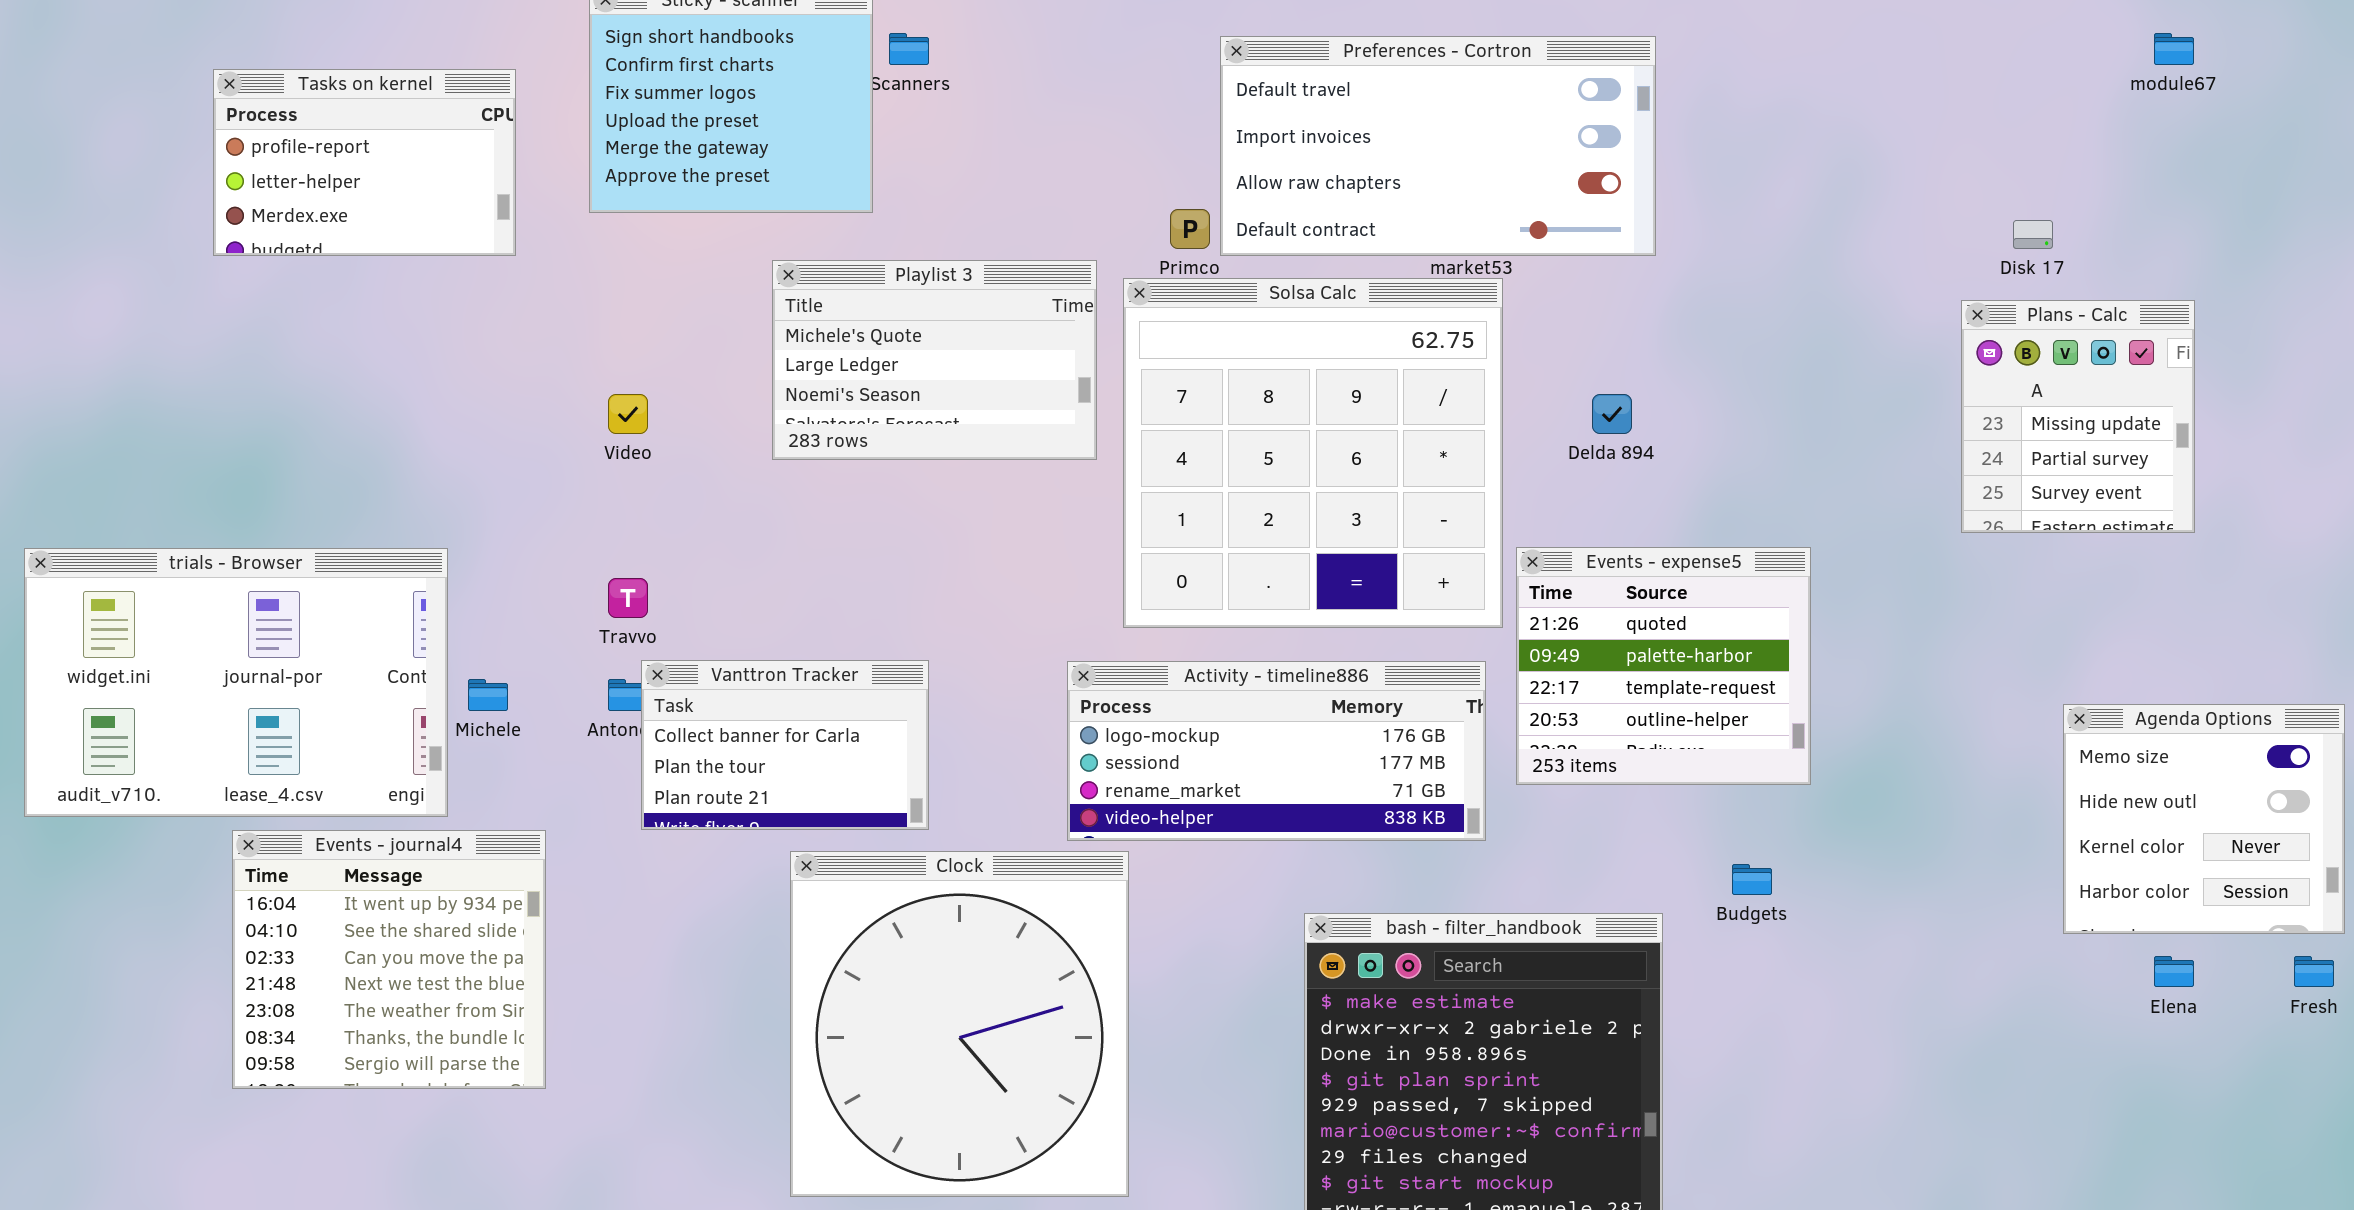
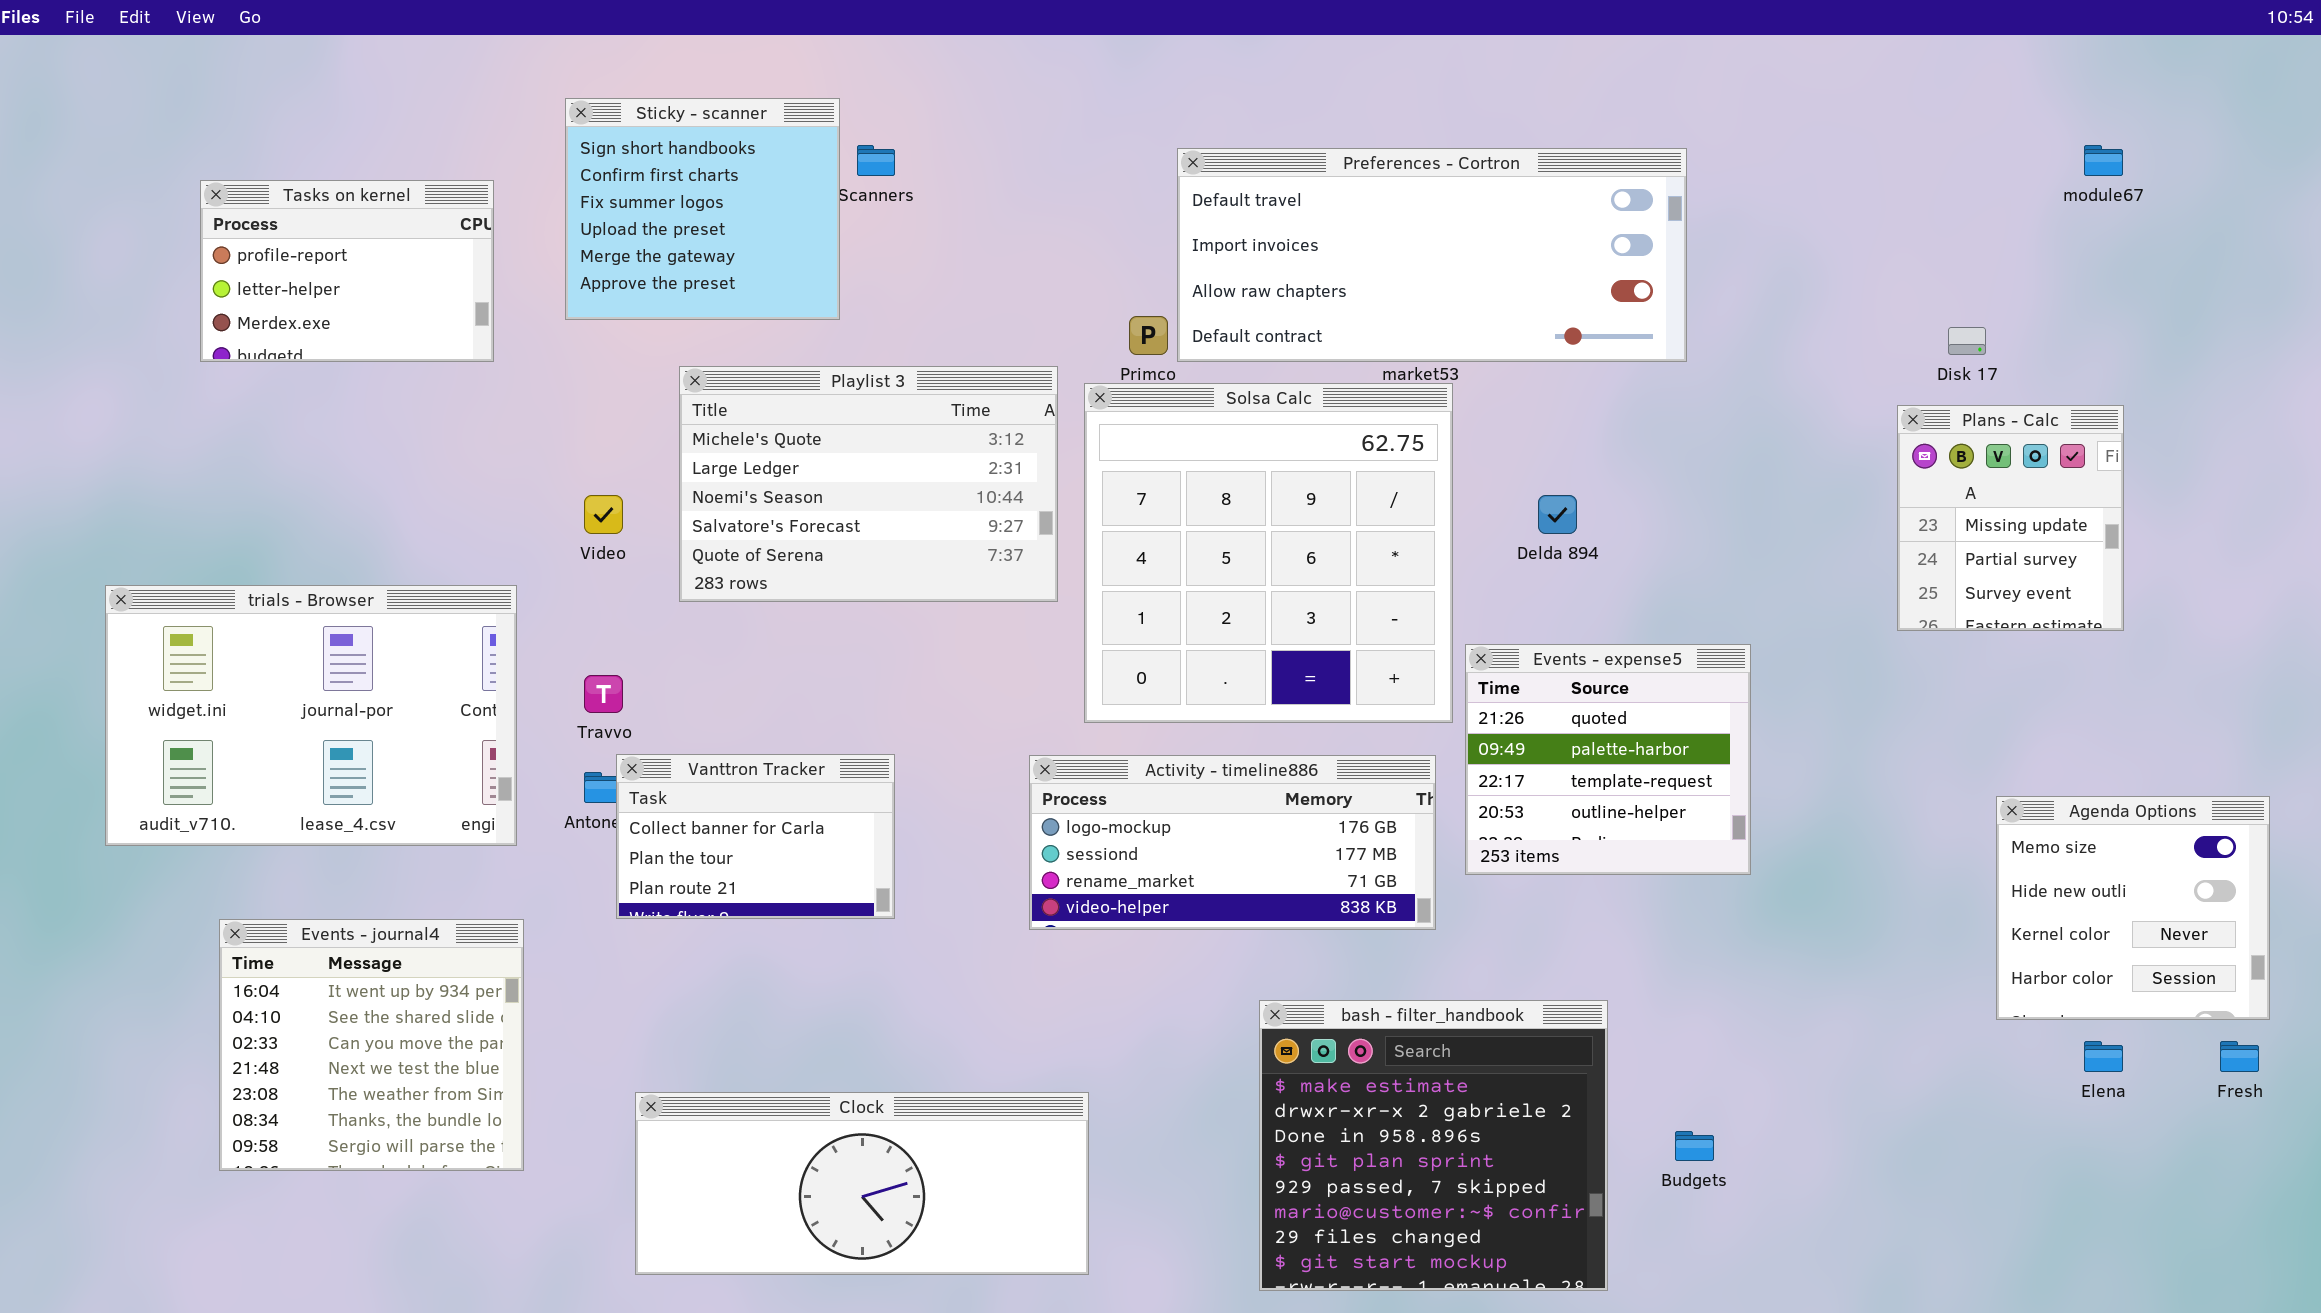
Preferences - Cortron: [1220,36,1656,256] -> [1177,148,1687,362], resized
Playlist 3: [772,260,1097,460] -> [679,366,1058,602], resized
trials - Browser: [24,548,448,817] -> [105,585,517,846], moved
Clock: [790,851,1129,1197] -> [635,1092,1089,1275], resized
Budgets: [1732,864,1772,895] -> [1675,1131,1714,1161], moved

